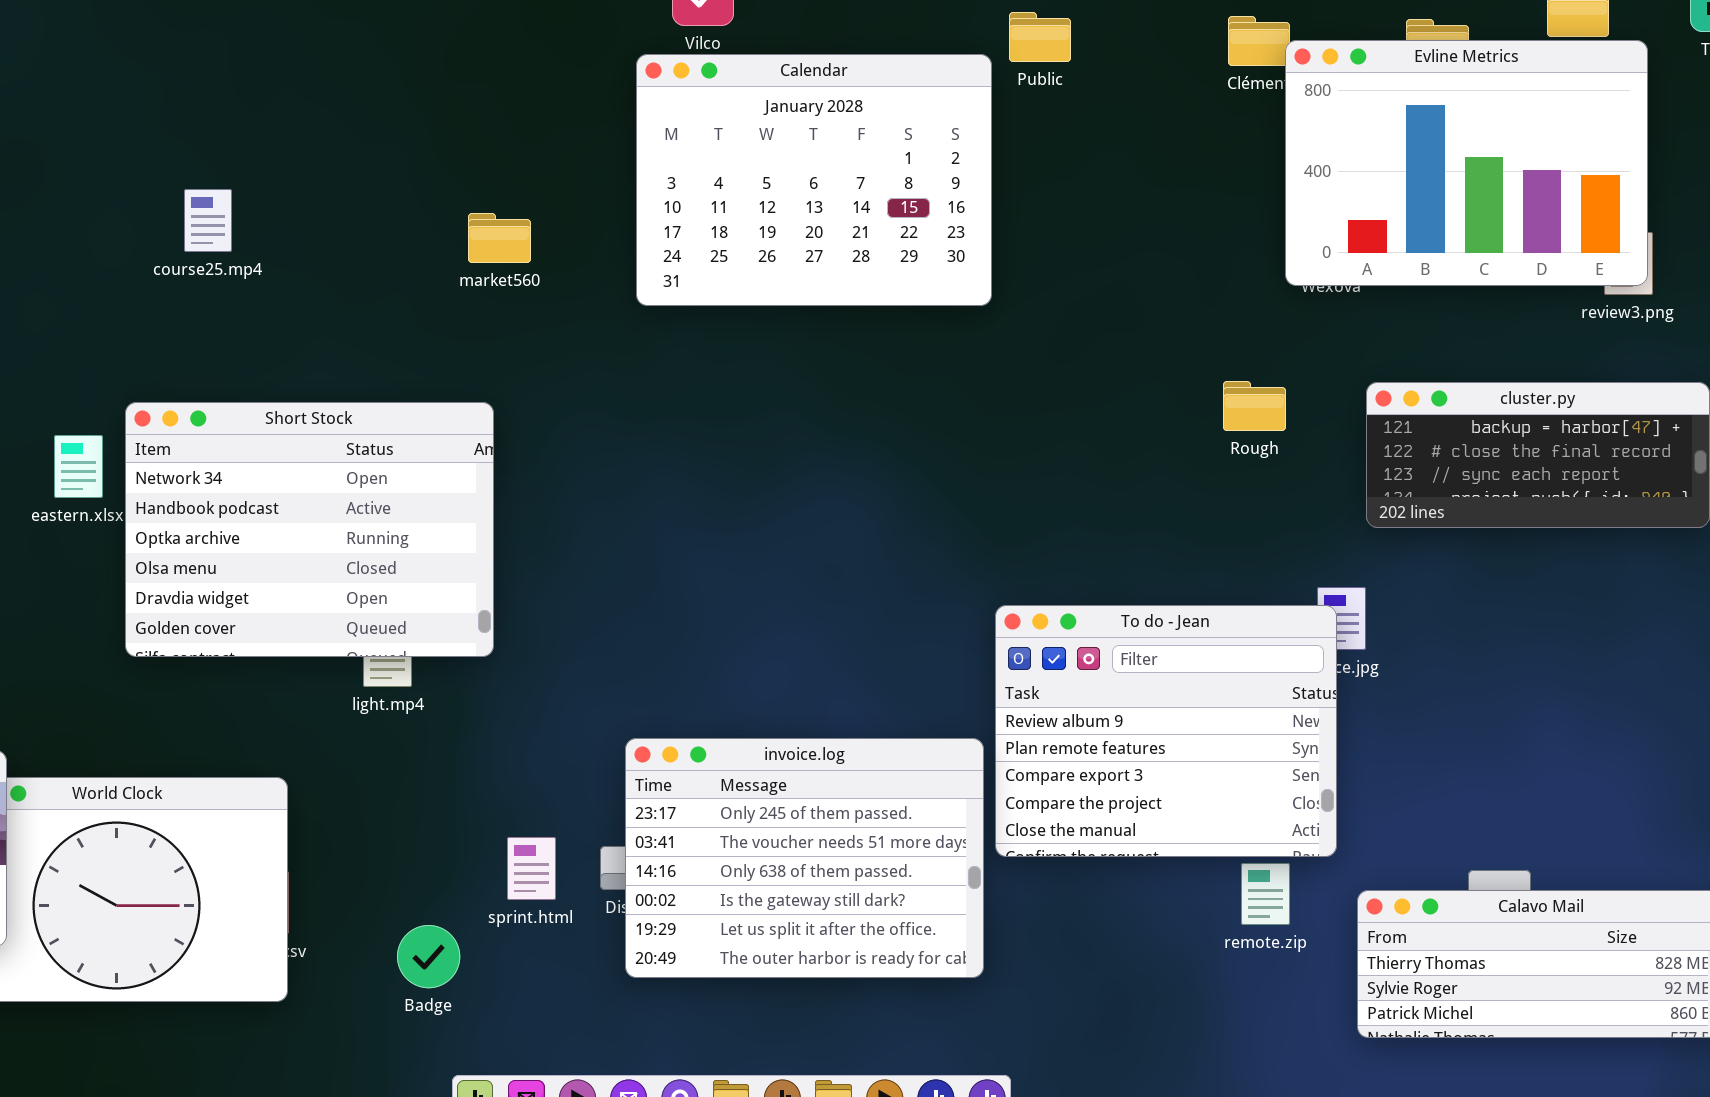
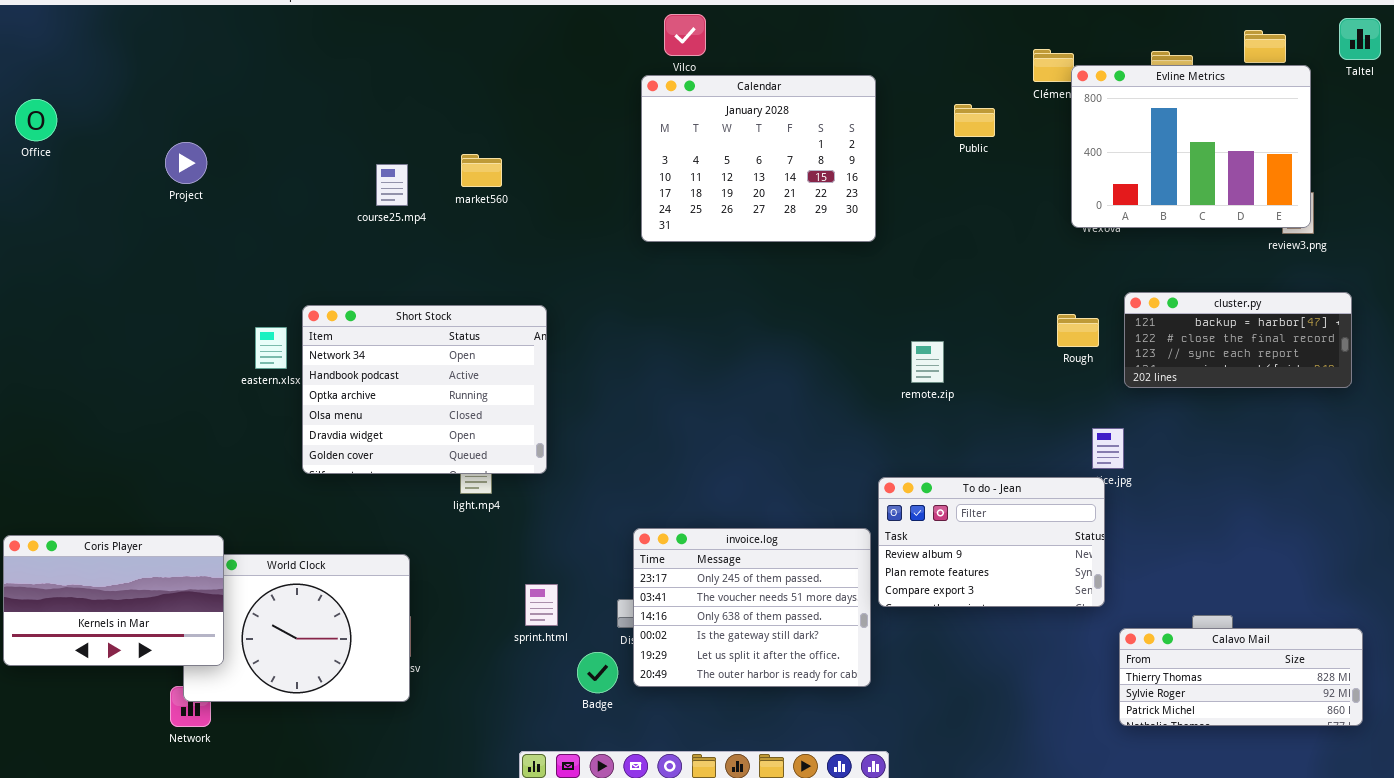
Public: [1009,12,1071,62] -> [954,104,995,137], moved
course25.mp4: [184,189,232,252] -> [376,164,408,206], moved
market560: [468,213,531,263] -> [461,154,502,187], moved
Rough: [1223,381,1286,431] -> [1057,314,1099,347], moved
To do - Jean: [995,605,1337,857] -> [878,477,1105,607], resized
sprint.html: [507,837,556,900] -> [525,584,558,626], moved
remote.zip: [1241,863,1290,925] -> [911,341,944,383], moved
Badge: [397,925,460,988] -> [577,652,618,693], moved

